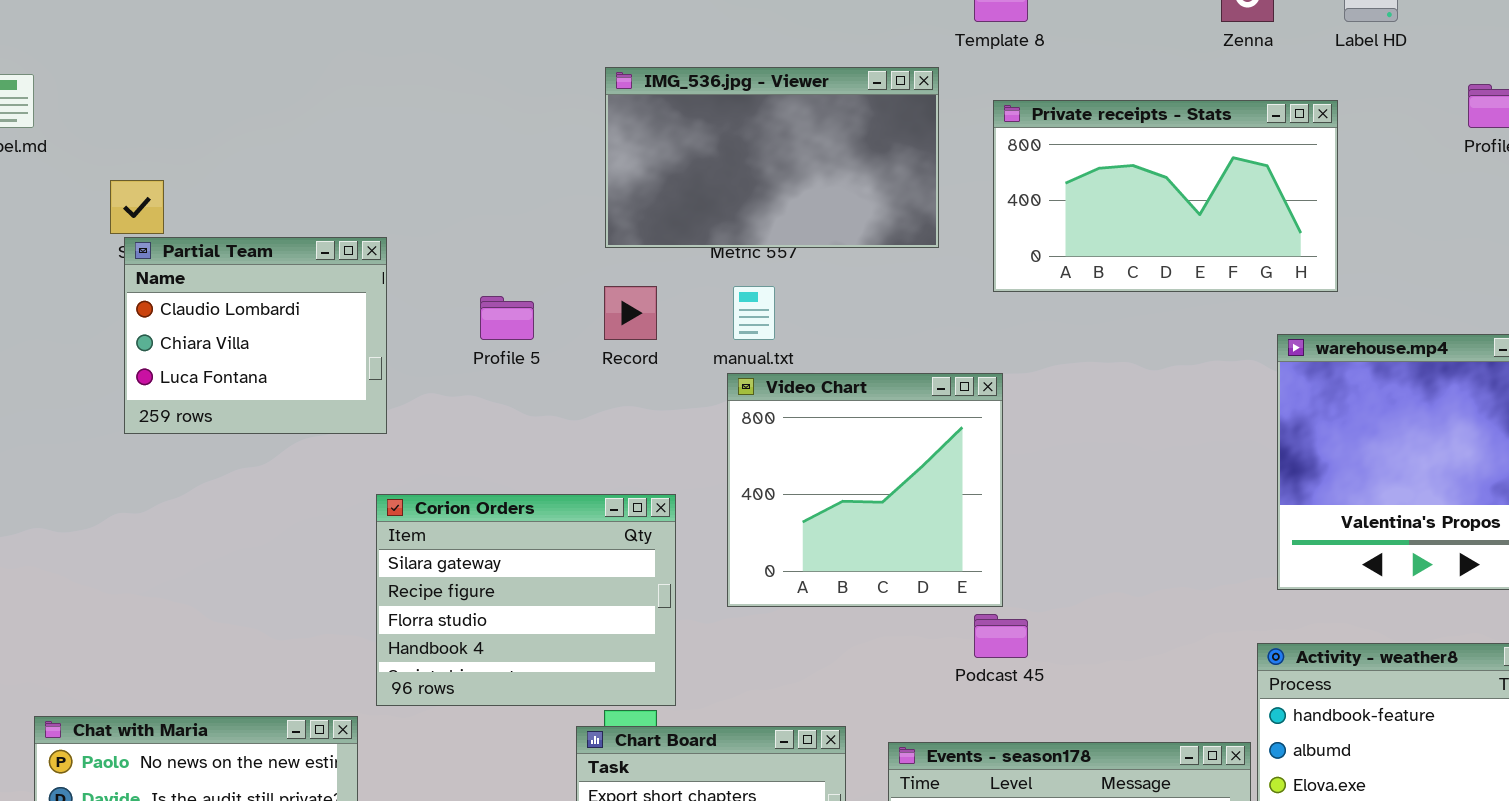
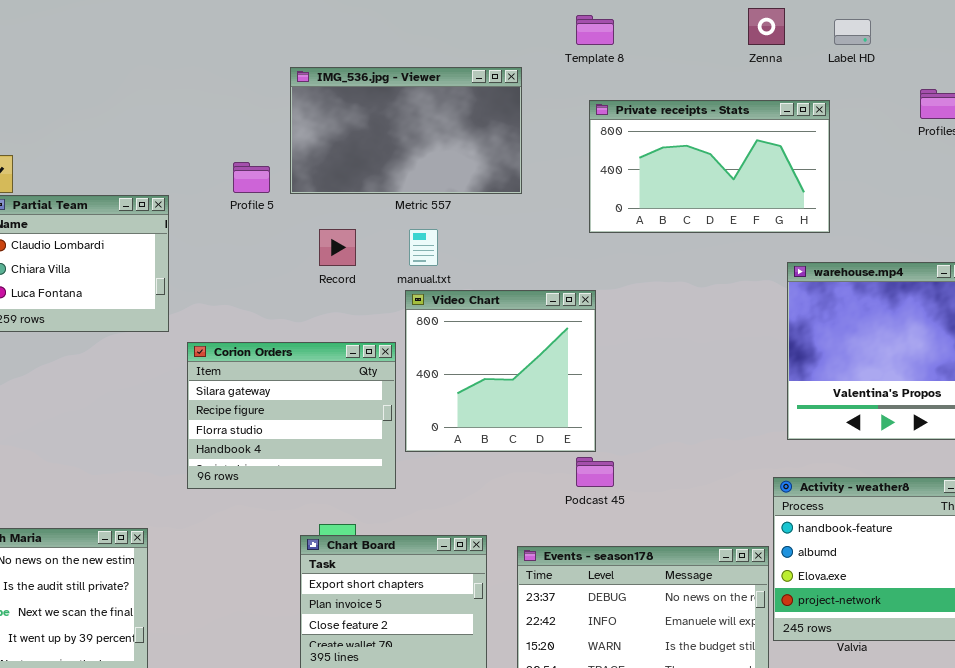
IMG_536.jpg - Viewer: [605,67,939,248] -> [290,67,522,194], moved
Profile 5: [480,296,534,340] -> [233,162,270,193], moved
Corion Orders: [376,494,676,706] -> [187,342,396,489], moved

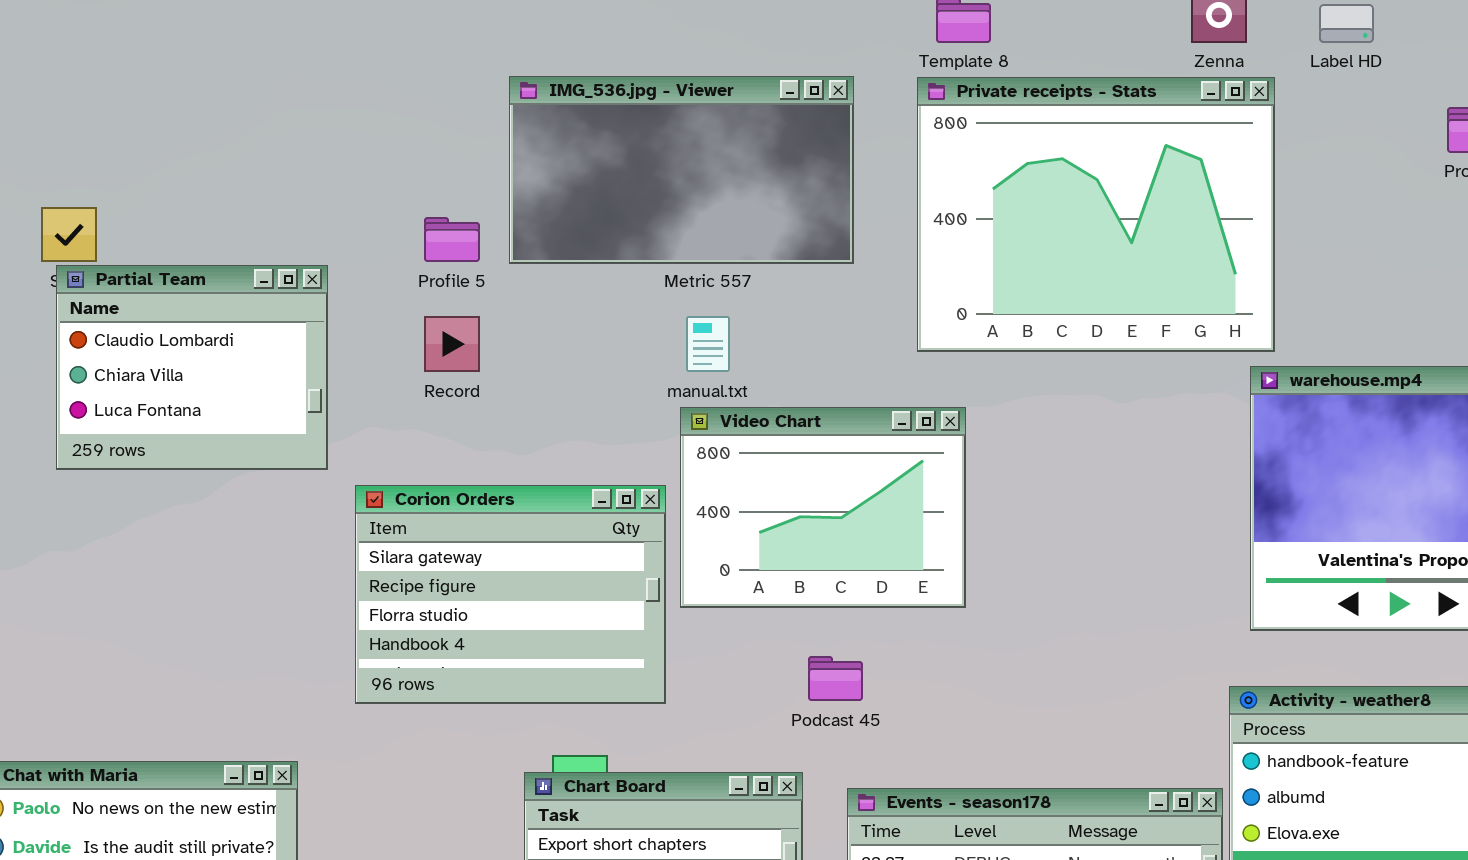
Private receipts - Stats: [589,100,830,233] -> [917,77,1275,352], moved, resized
Record: [319,229,356,266] -> [424,316,480,372], moved
Video Chart: [405,290,596,452] -> [680,407,966,608], resized
Podcast 45: [576,457,614,487] -> [808,656,863,701], moved

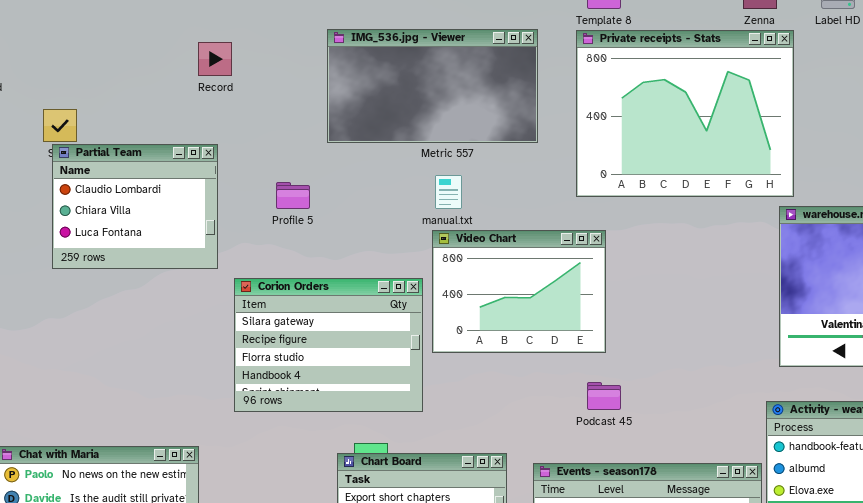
Profile 5: [424,217,480,262] -> [276,182,310,209], moved
Record: [424,316,480,372] -> [198,42,232,76], moved
Podcast 45: [808,656,863,701] -> [587,382,621,410], moved

